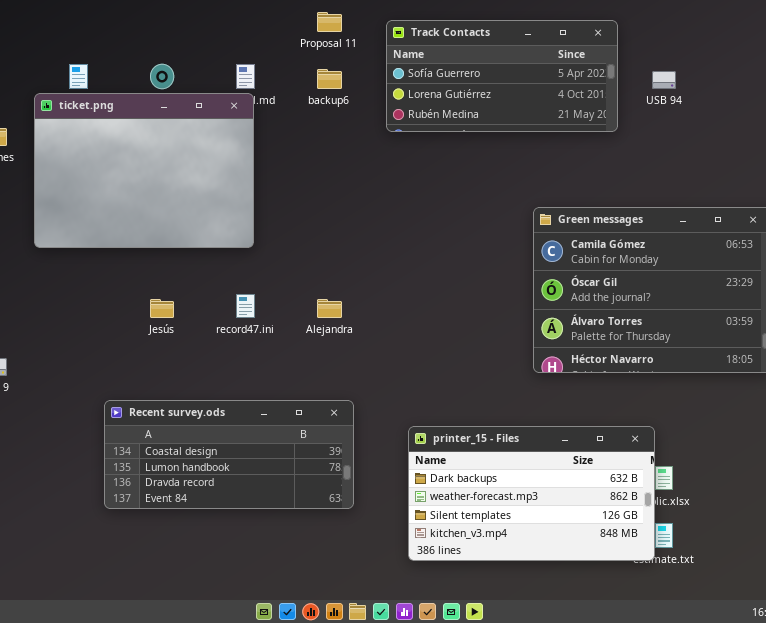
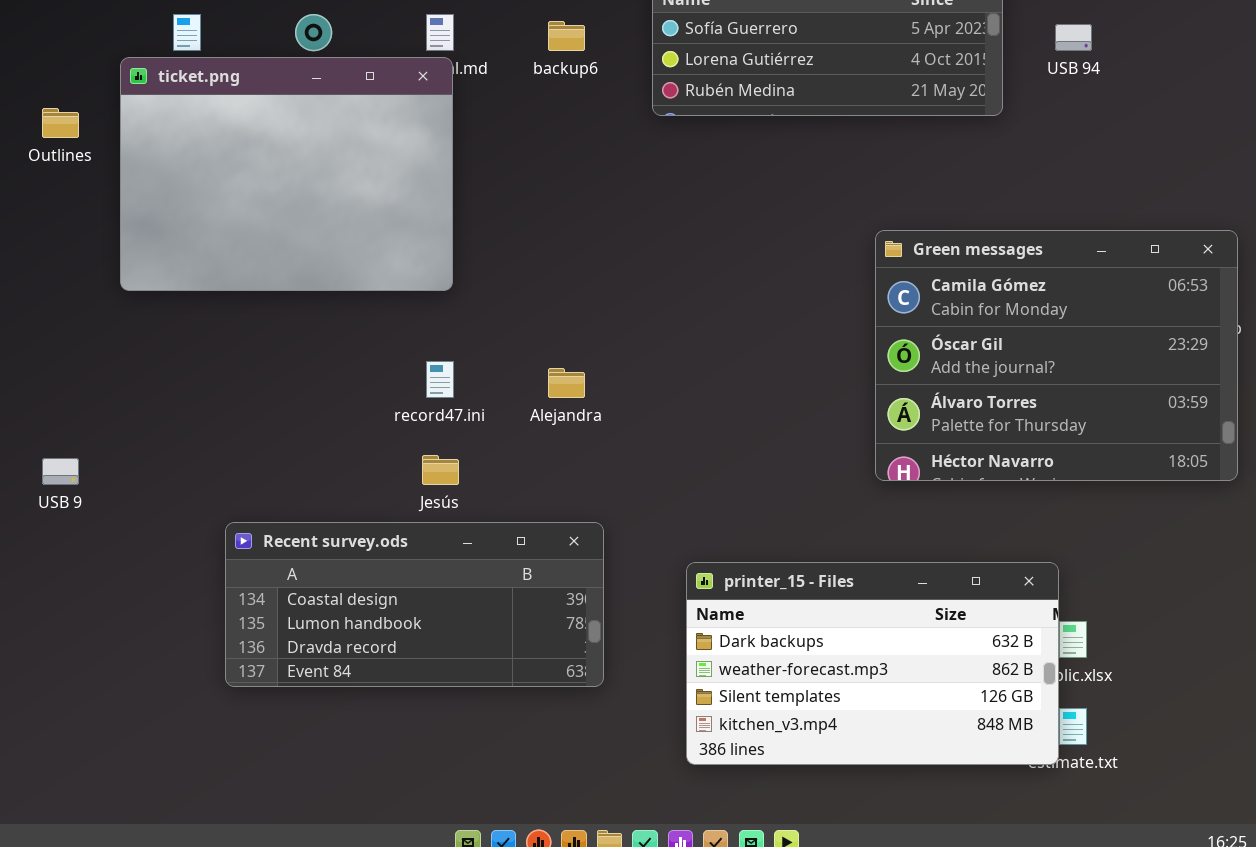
Jesús: [150,299,174,318] -> [422,455,459,485], moved

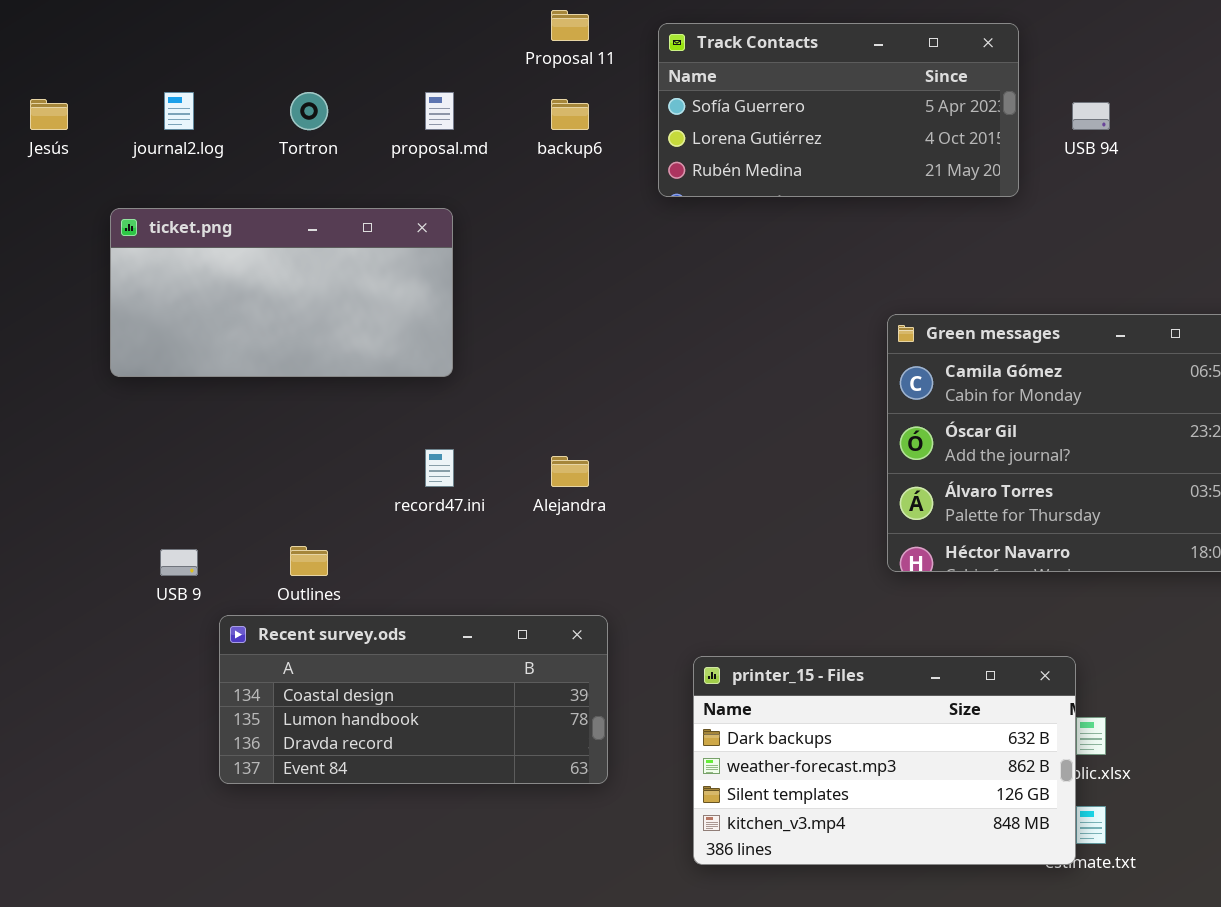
ticket.png: [120,57,453,291] -> [110,208,453,377], resized
Outlines: [42,108,79,138] -> [290,546,328,576], moved
Jesús: [422,455,459,485] -> [30,99,68,130], moved
USB 9: [42,458,79,485] -> [160,549,198,576], moved

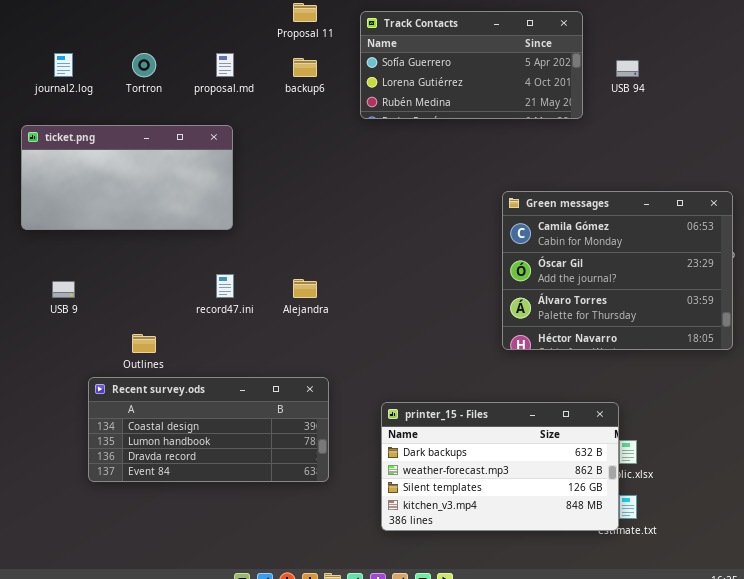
USB 9: [160,549,198,576] -> [52,281,75,298], moved

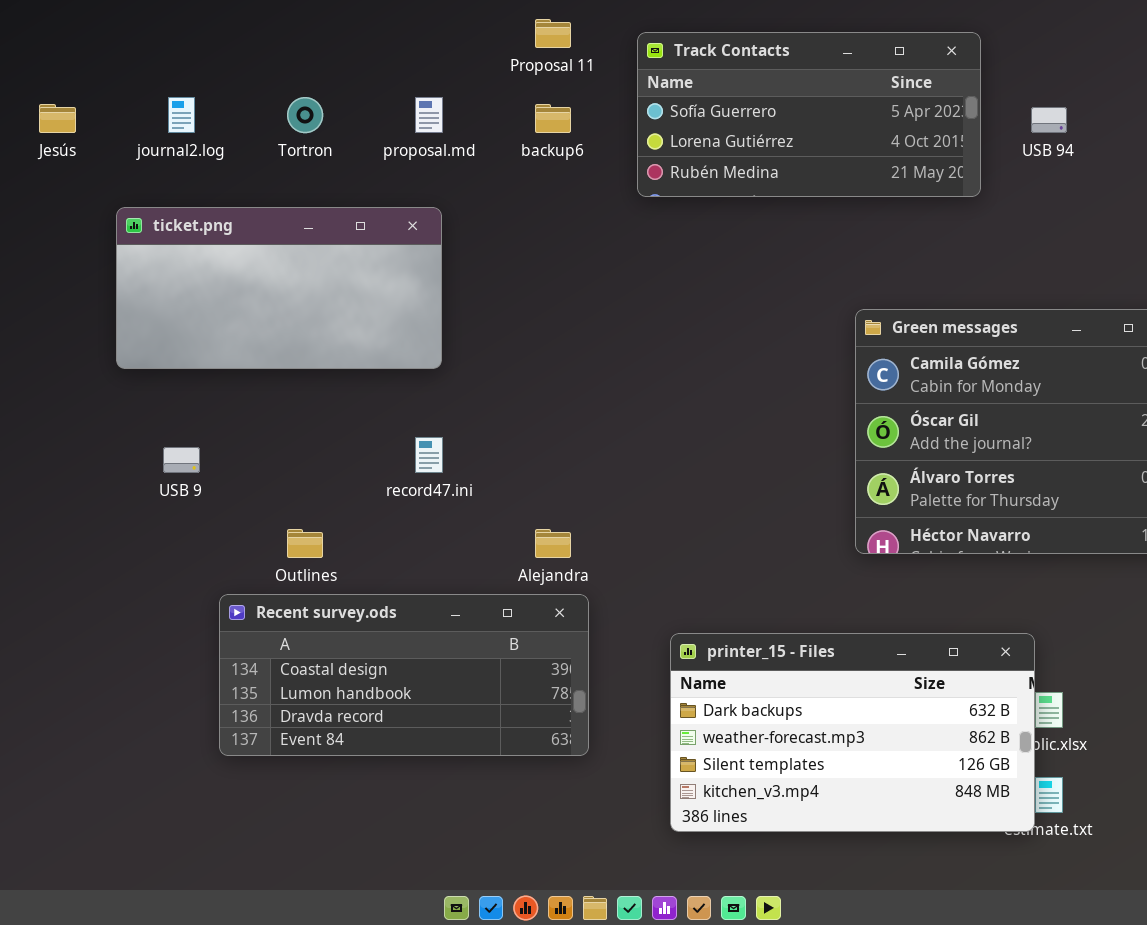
Alejandra: [293,279,317,298] -> [535,529,571,558], moved

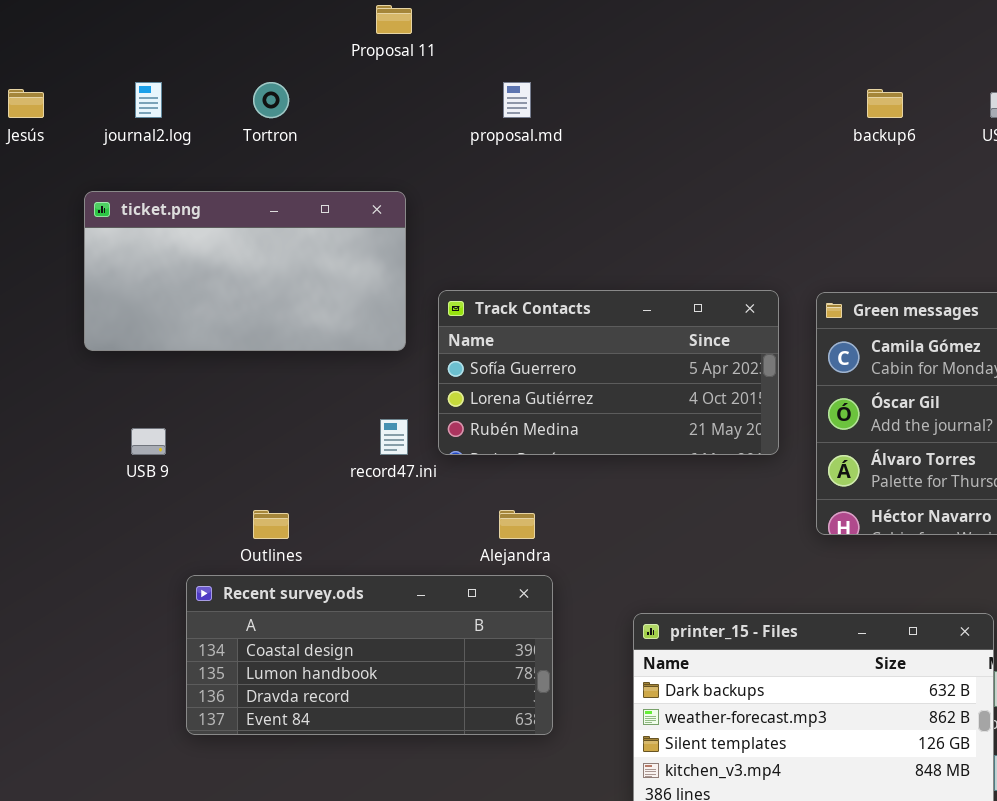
Proposal 11: [535,19,571,48] -> [376,5,412,34], moved
Track Contacts: [637,32,981,197] -> [438,290,779,455], moved
proposal.md: [415,97,443,133] -> [503,82,531,118], moved
backup6: [535,104,571,133] -> [867,89,903,118], moved

